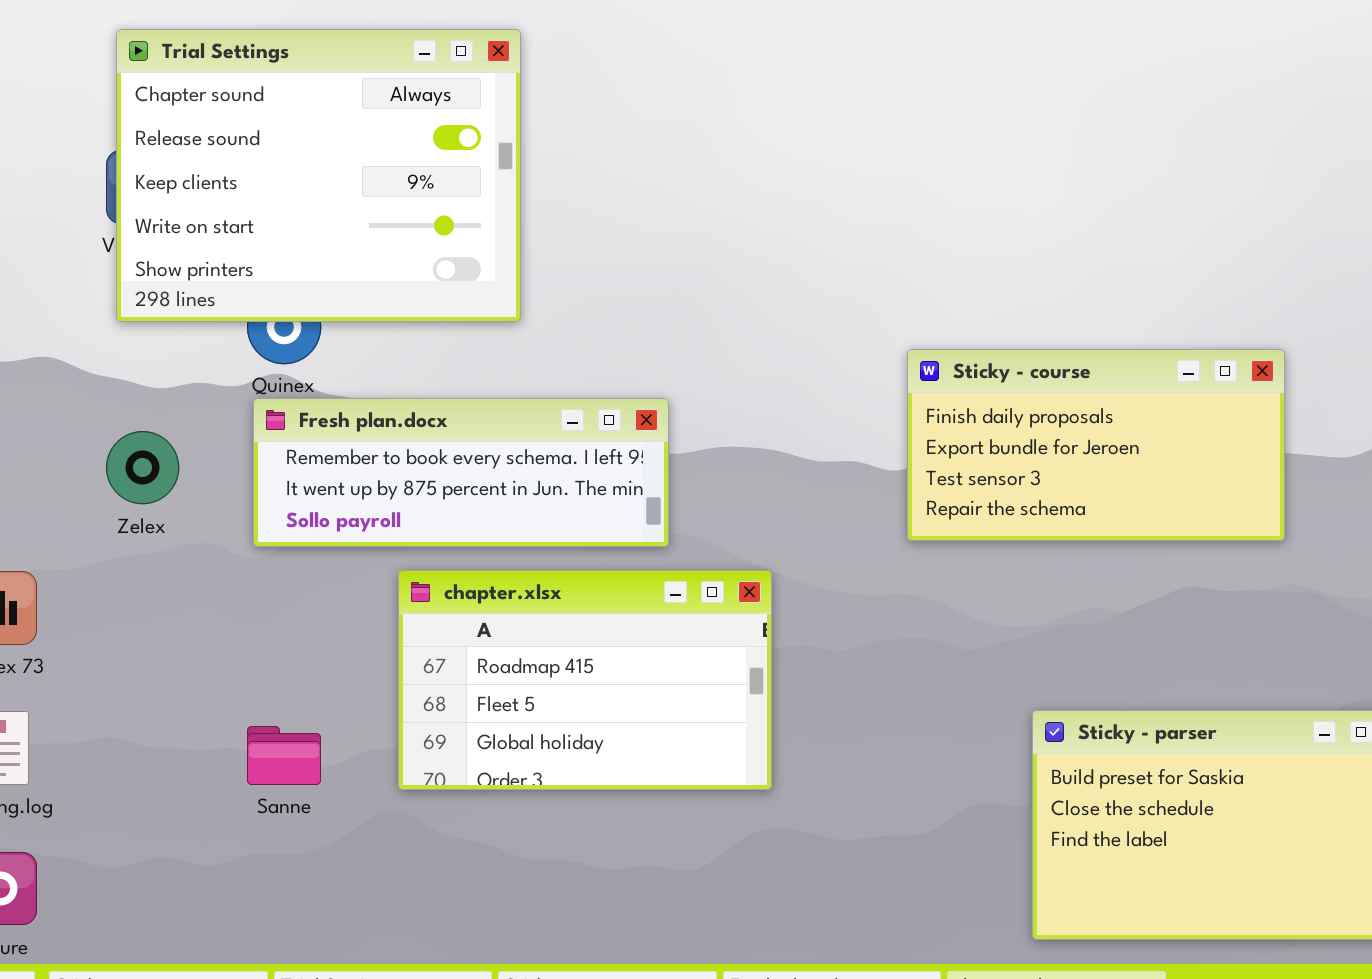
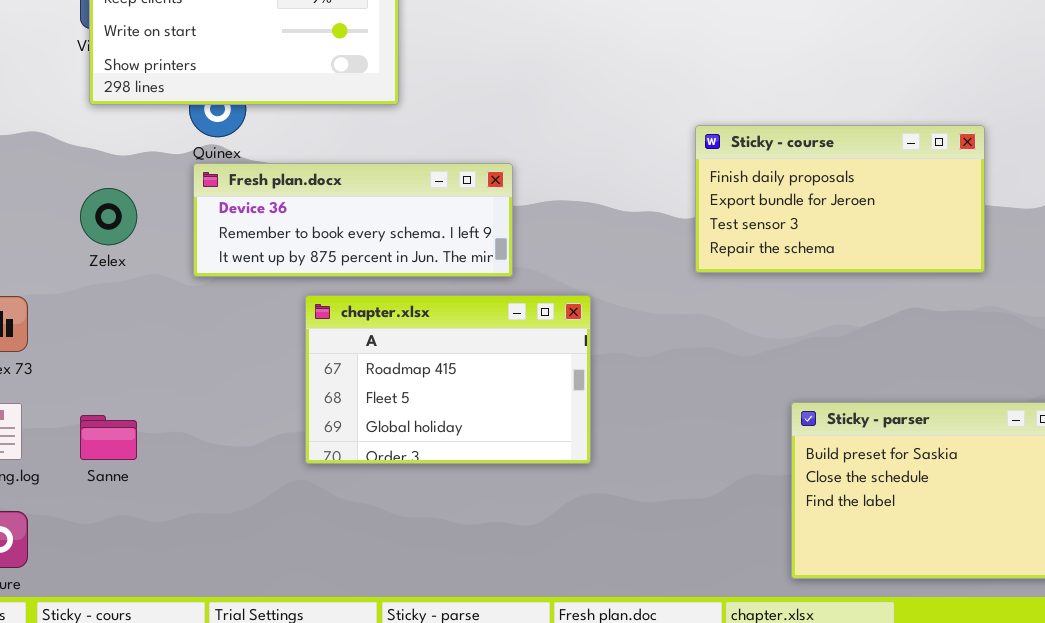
Fresh plan.docx: [253,398,669,547] -> [193,163,513,277], scrolled up 1 row
Sanne: [247,726,321,785] -> [80,415,137,460], moved

